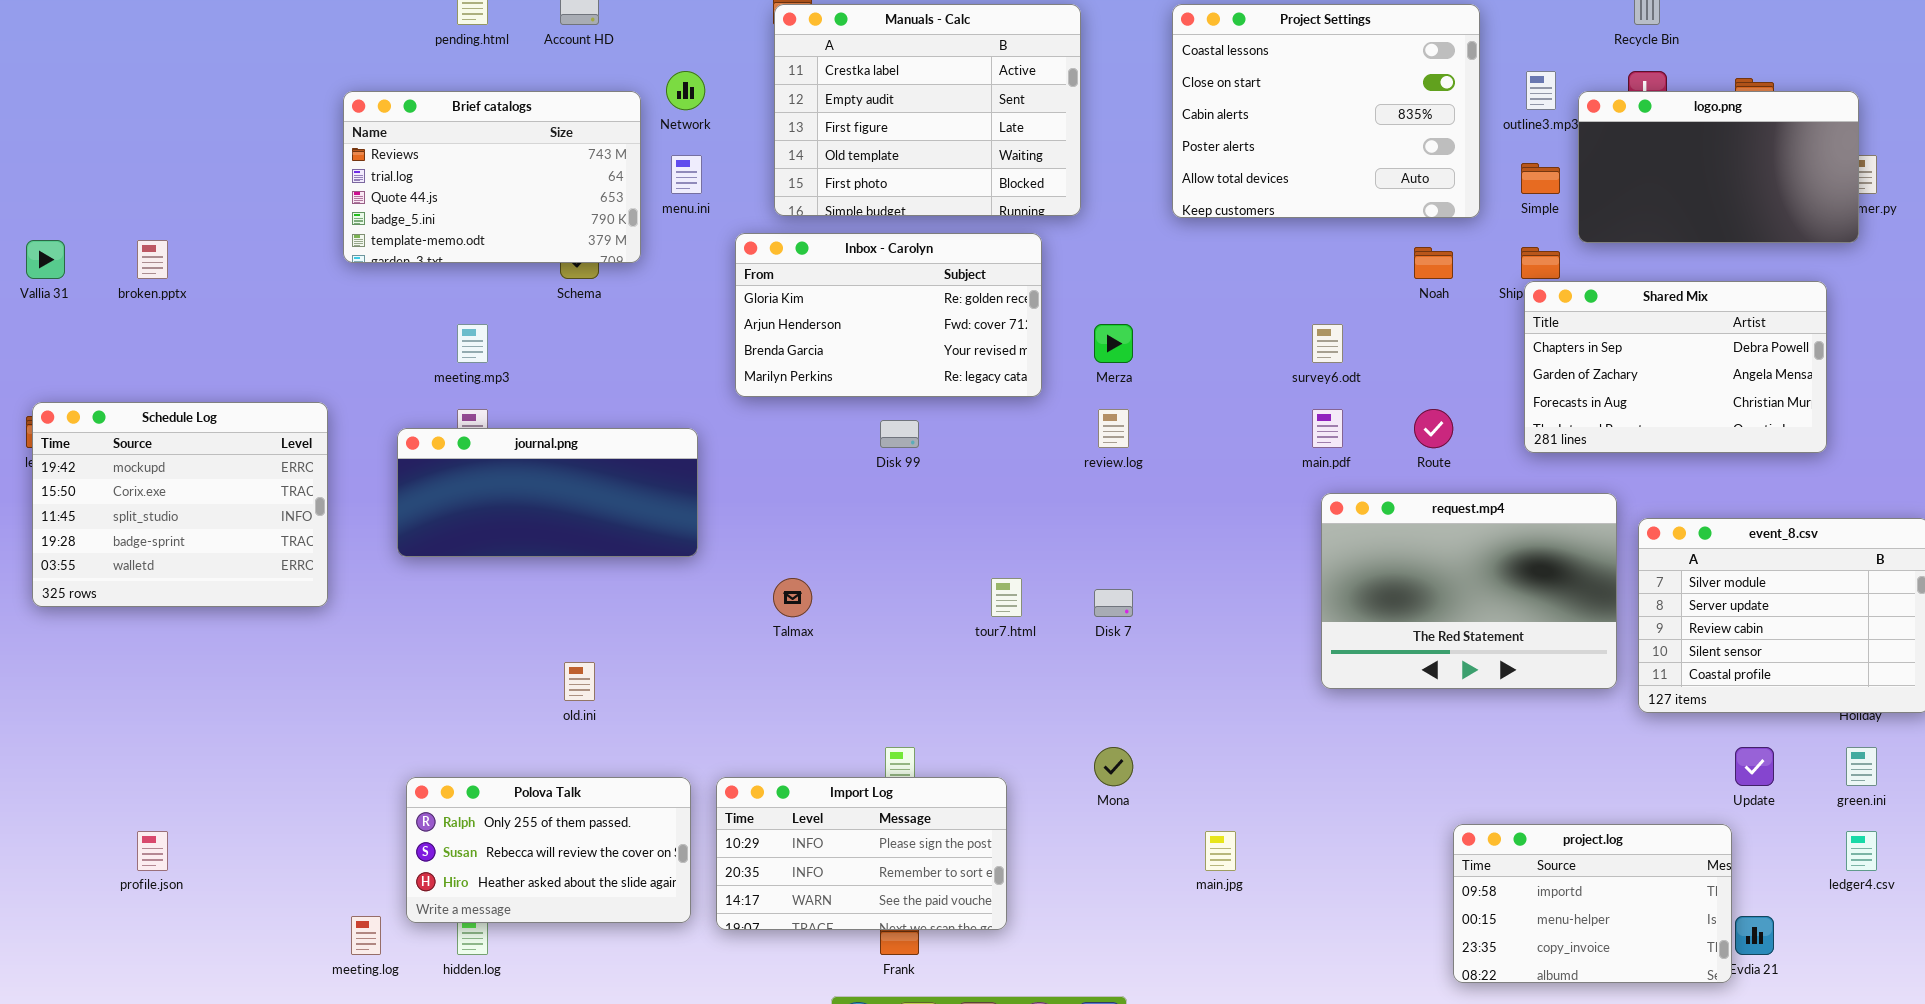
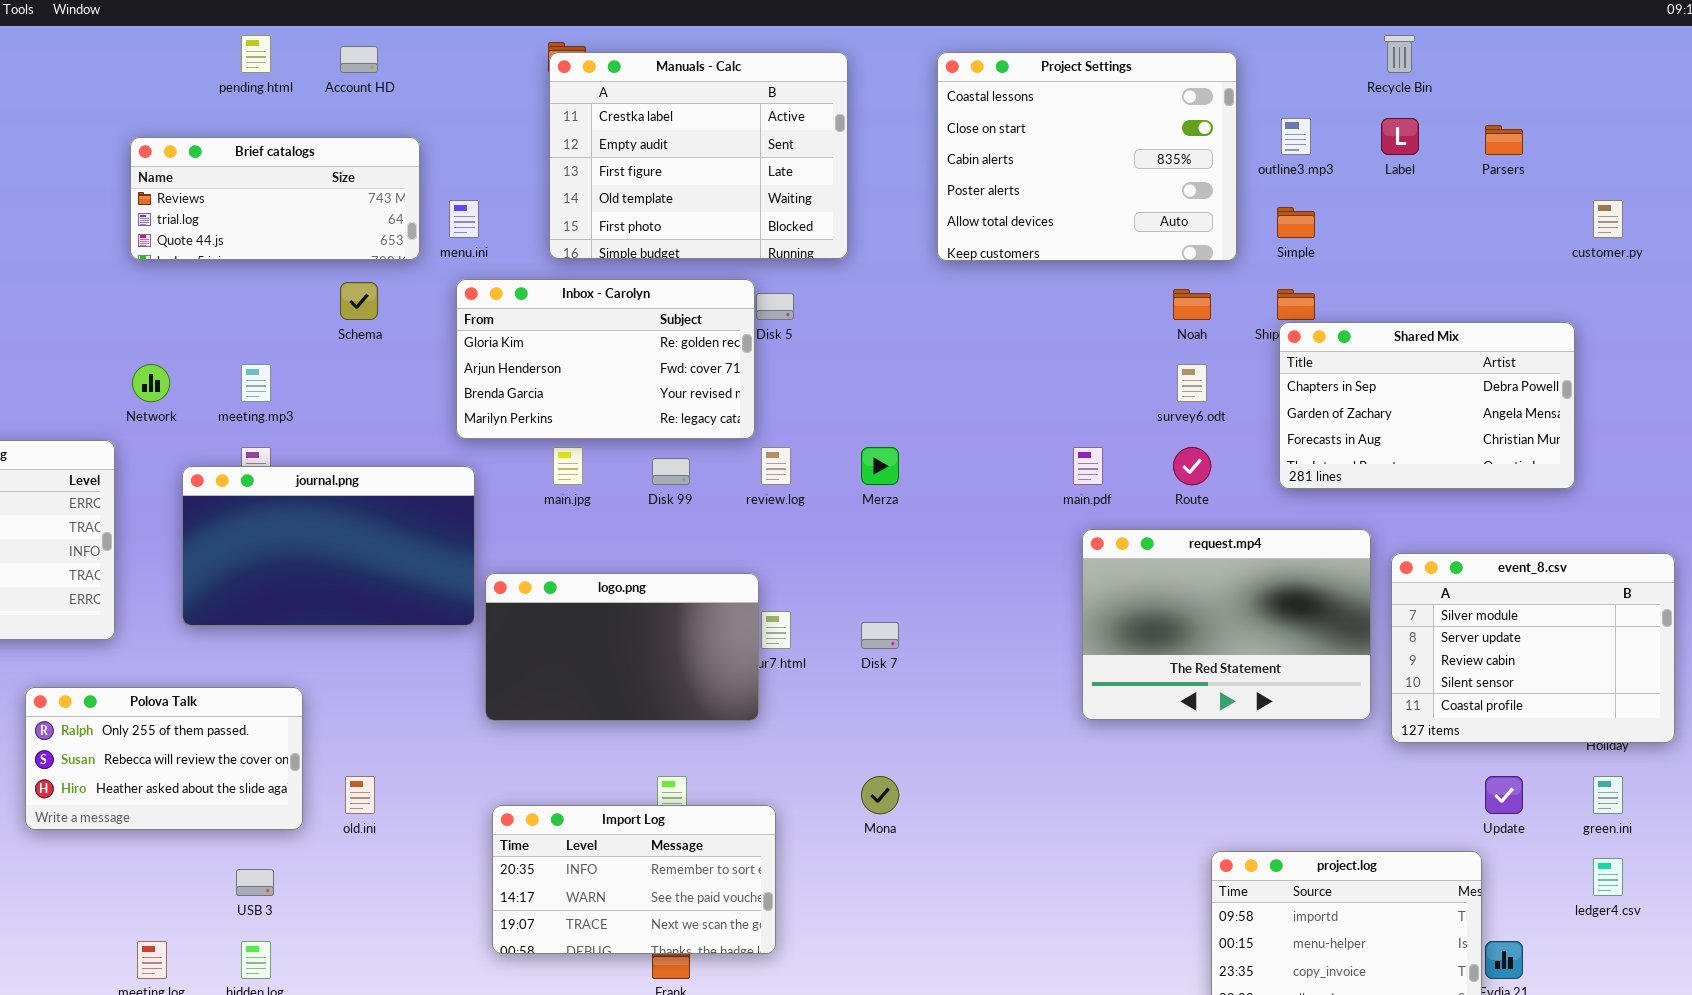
Network: [666,71,705,110] -> [132,364,170,402], moved
Brief catalogs: [343,91,641,263] -> [130,137,420,260], resized
logo.png: [1578,91,1859,243] -> [485,573,759,721], moved
Inbox - Carolyn: [735,233,1042,397] -> [456,279,755,439], moved
Merza: [1094,324,1133,363] -> [861,447,899,485], moved
survey6.odt: [1312,324,1343,363] -> [1177,364,1207,402], moved
review.log: [1098,409,1129,448] -> [761,447,791,485], moved
journal.png: [397,428,698,557] -> [182,466,475,626], resized
old.ini: [564,662,595,701] -> [345,776,375,814], moved
Polova Talk: [406,777,691,923] -> [25,687,303,830], moved
Import Log: [716,777,1007,930] -> [492,805,776,954], scrolled down 1 row
main.jpg: [1205,831,1236,871] -> [553,447,583,485], moved

